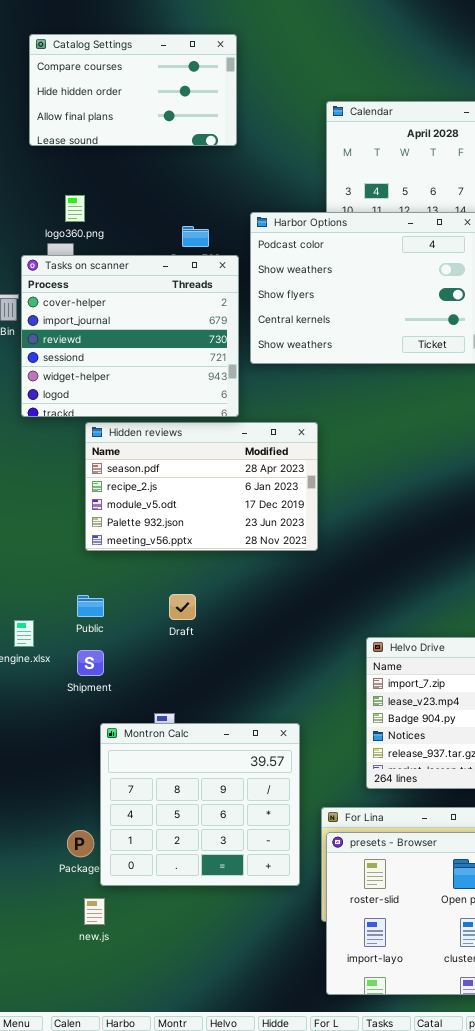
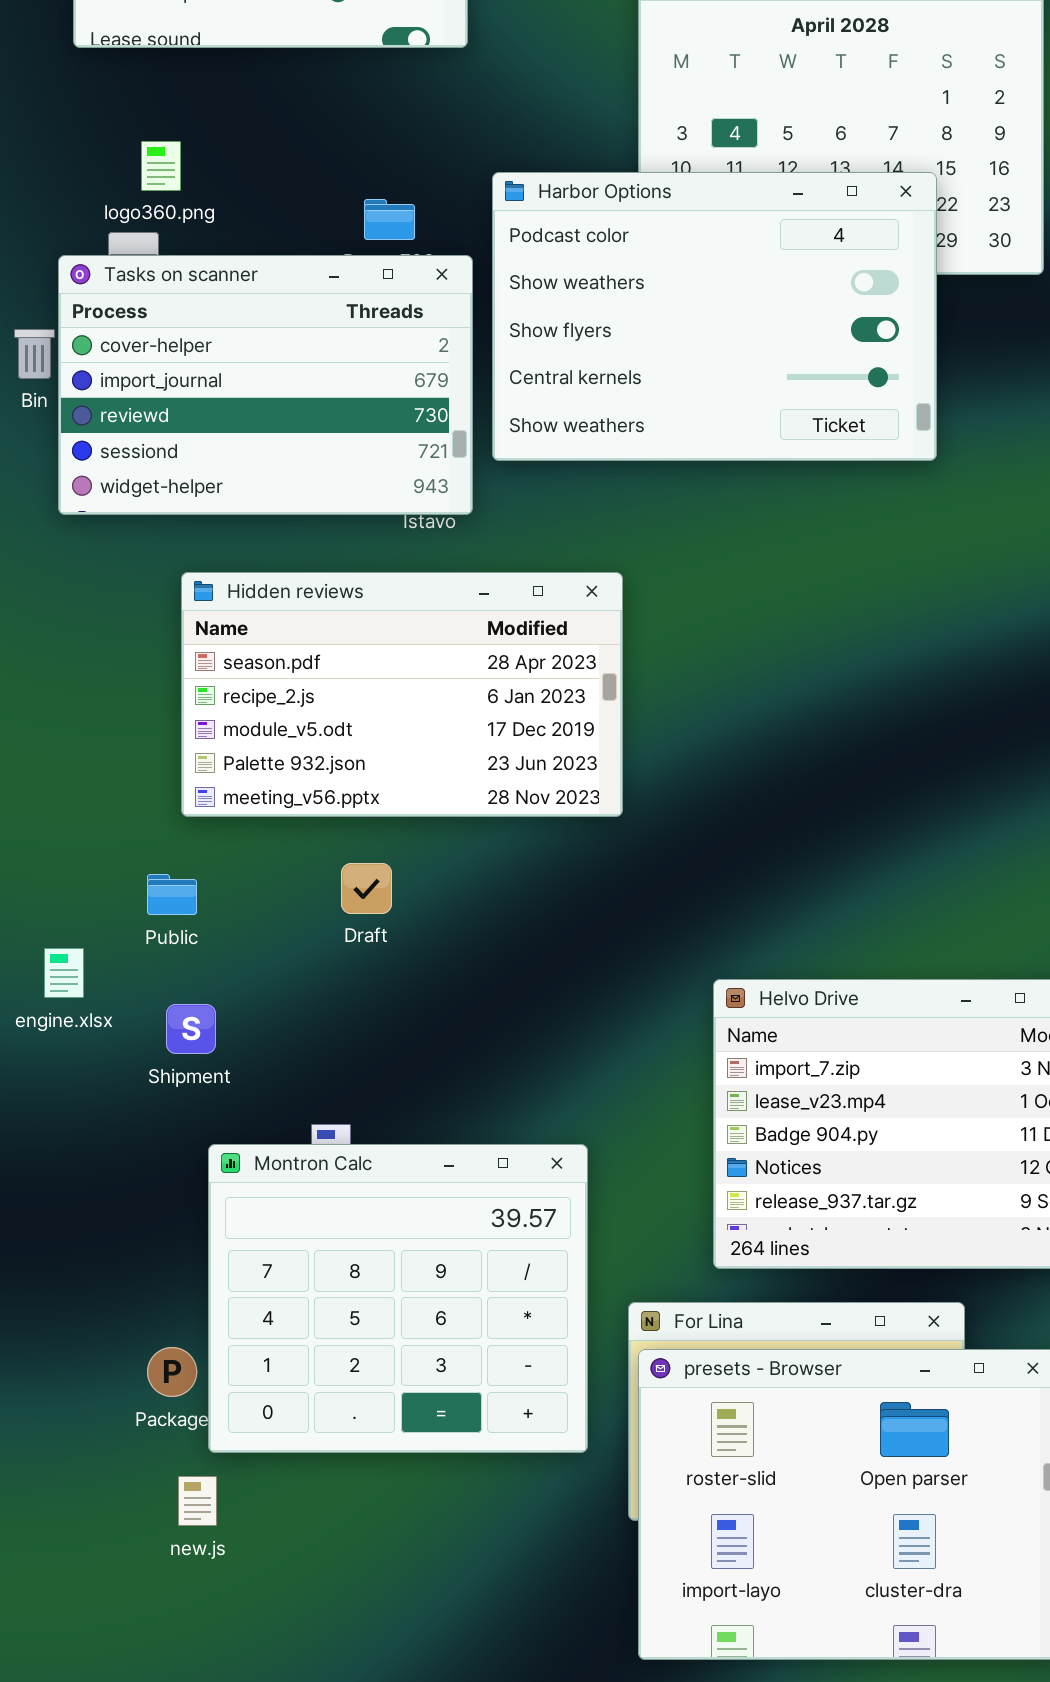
Tasks on scanner: [21,255,239,417] -> [58,255,473,515], resized
Draft: [169,594,196,620] -> [341,863,392,914], moved
Public: [77,595,104,617] -> [147,874,197,915], moved

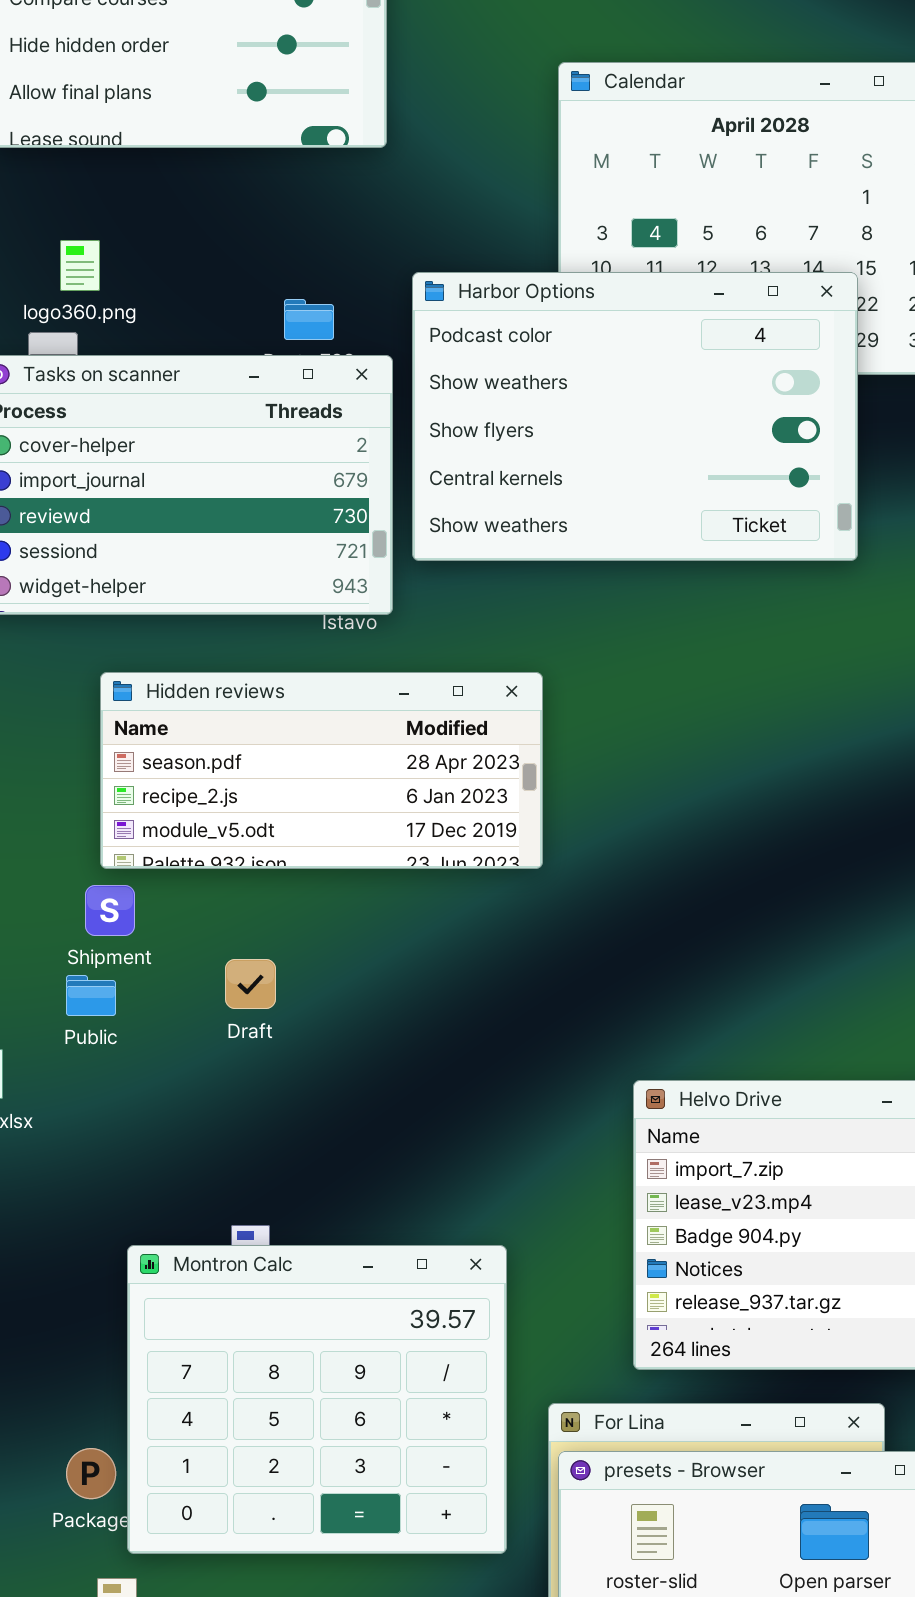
Hidden reviews: [181,572,623,817] -> [100,672,543,869], resized
Draft: [341,863,392,914] -> [225,959,276,1009], moved
Shipment: [166,1004,216,1054] -> [85,885,135,936], moved

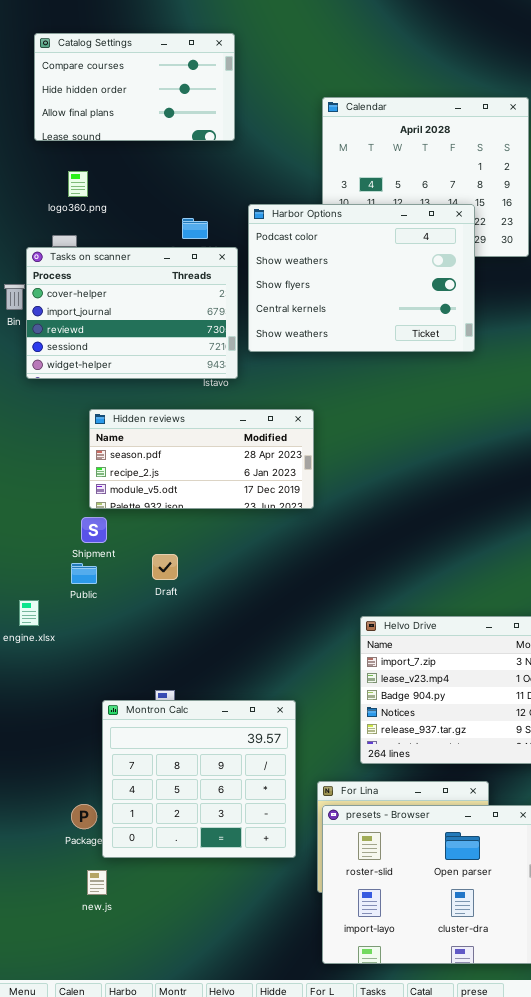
logo360.png: [60,240,100,291] -> [68,171,88,197], moved

